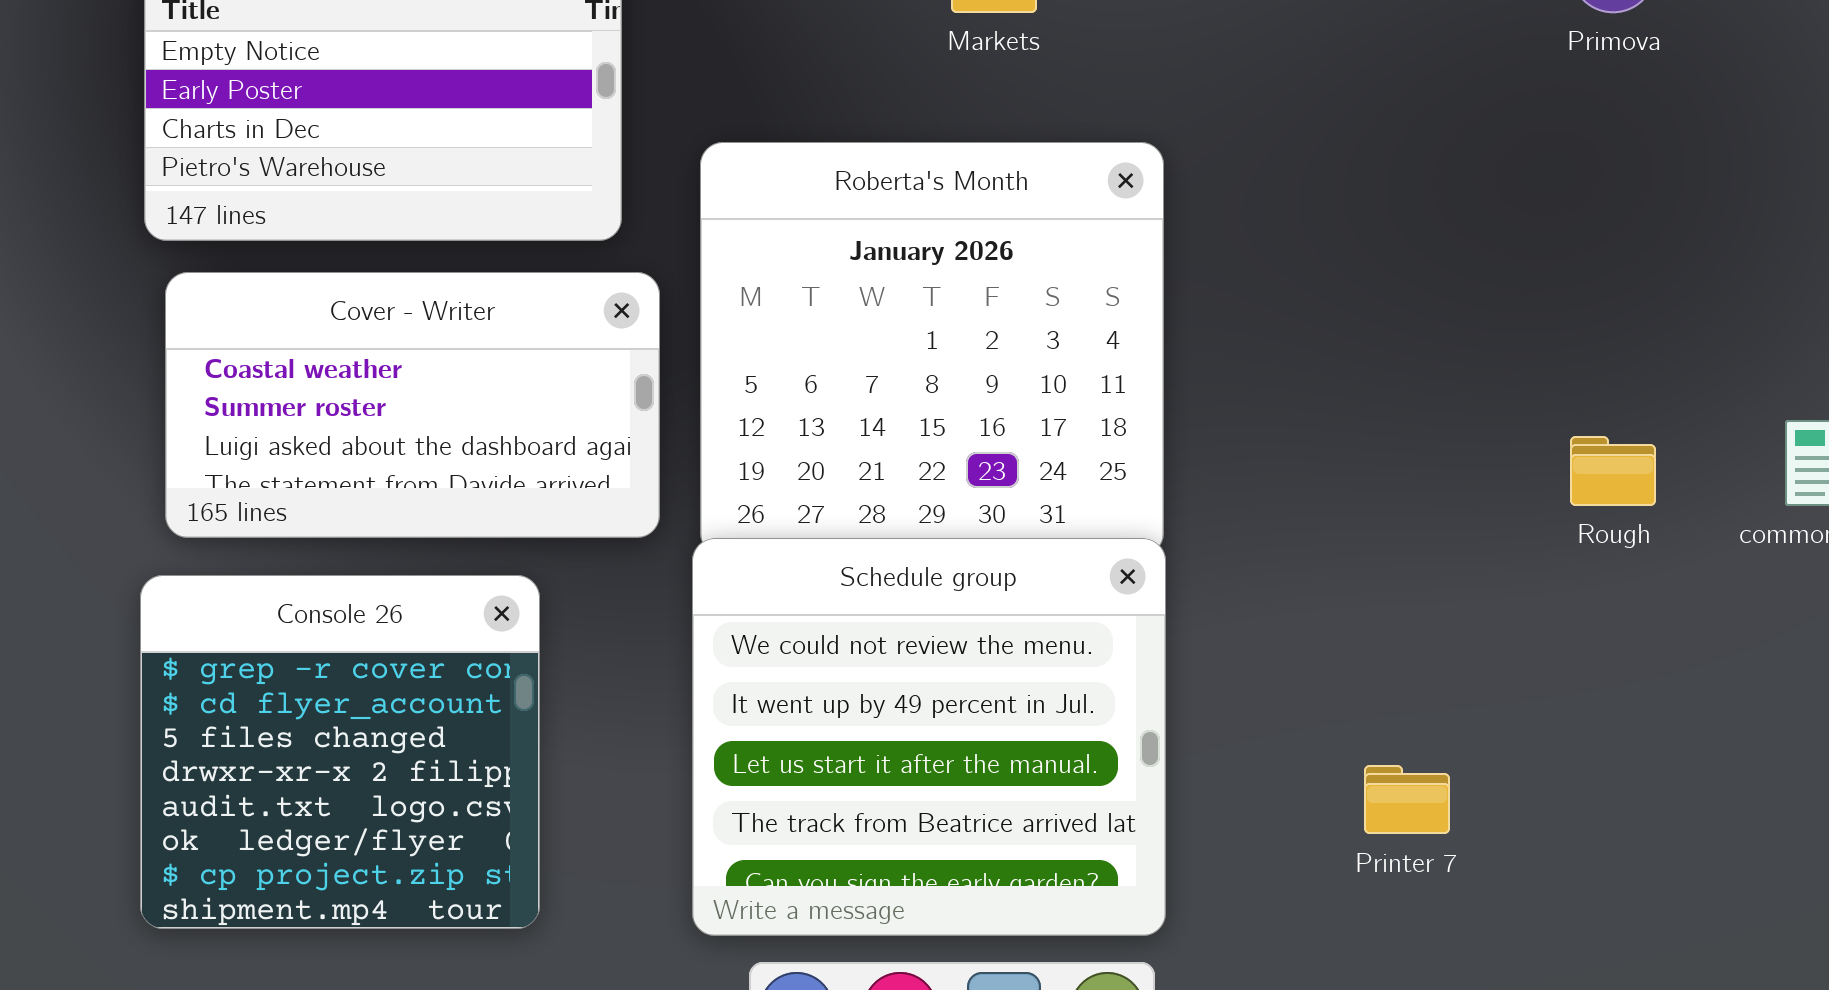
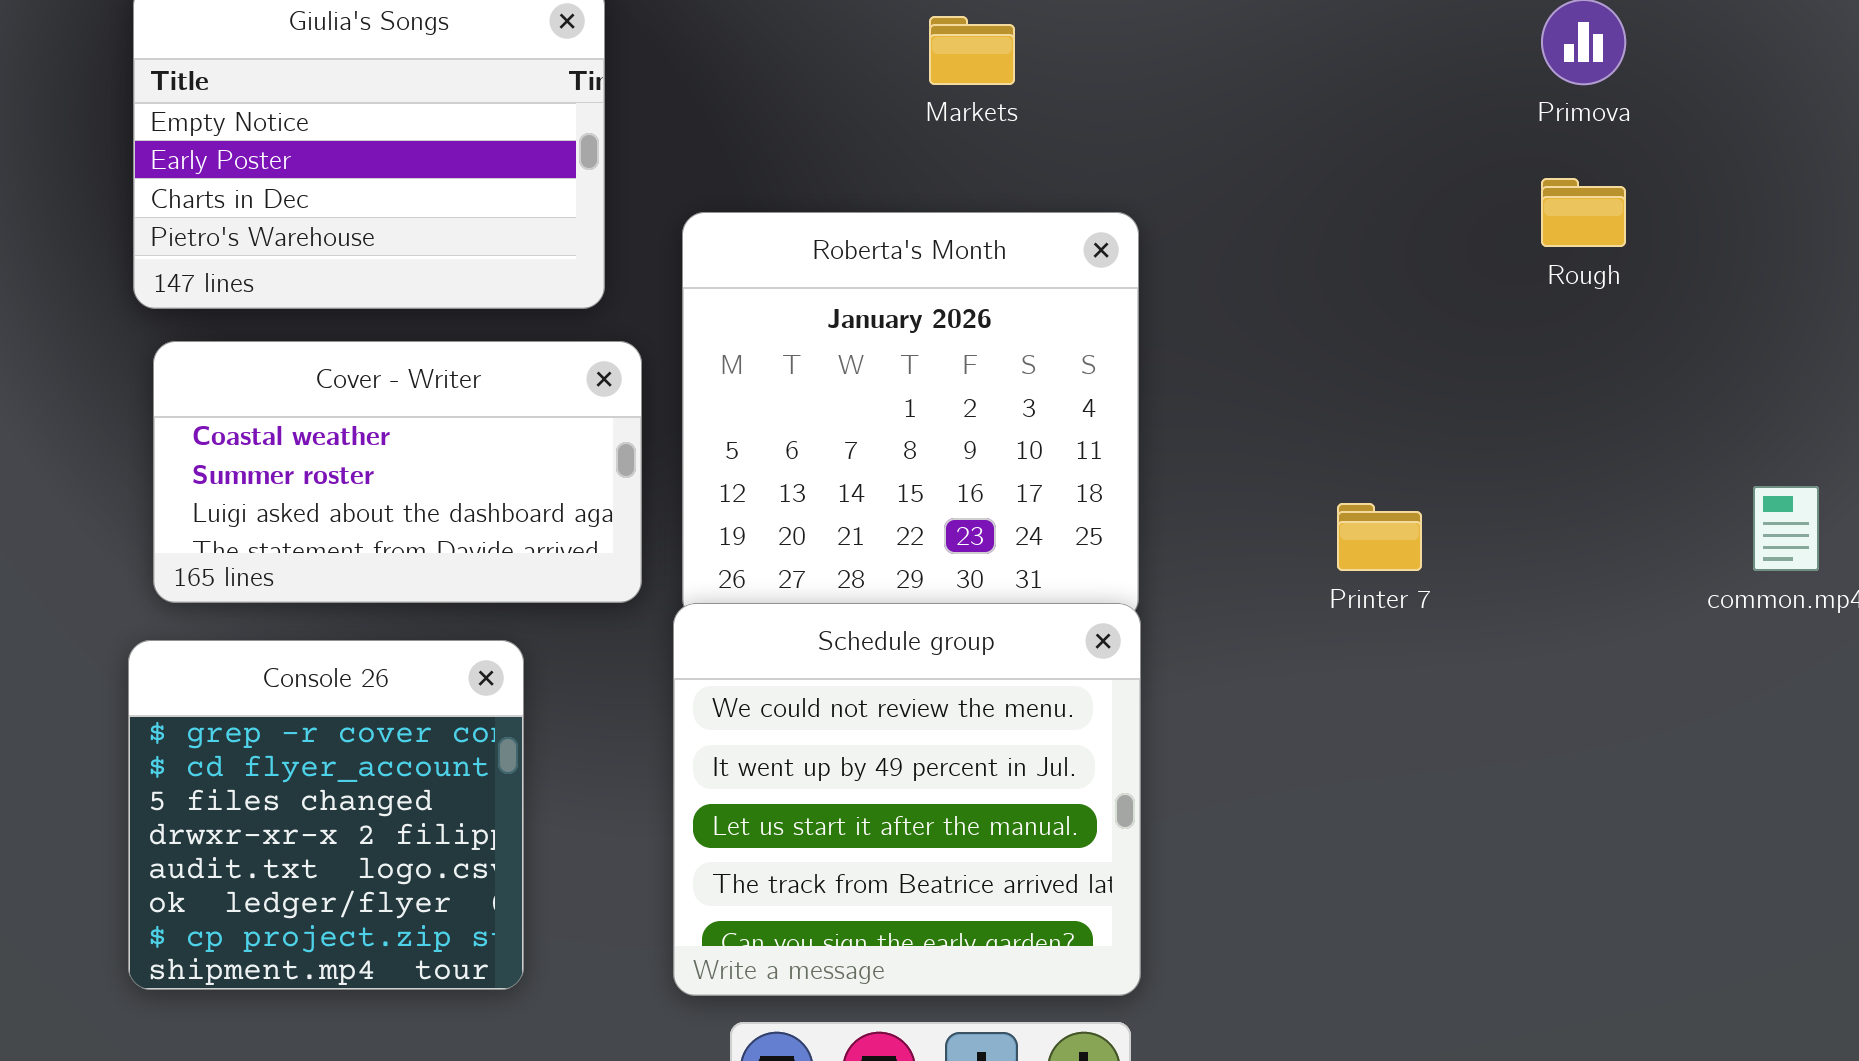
Rough: [1570,436,1656,506] -> [1541,178,1626,247], moved
Printer 7: [1364,765,1450,834] -> [1337,503,1422,571], moved

